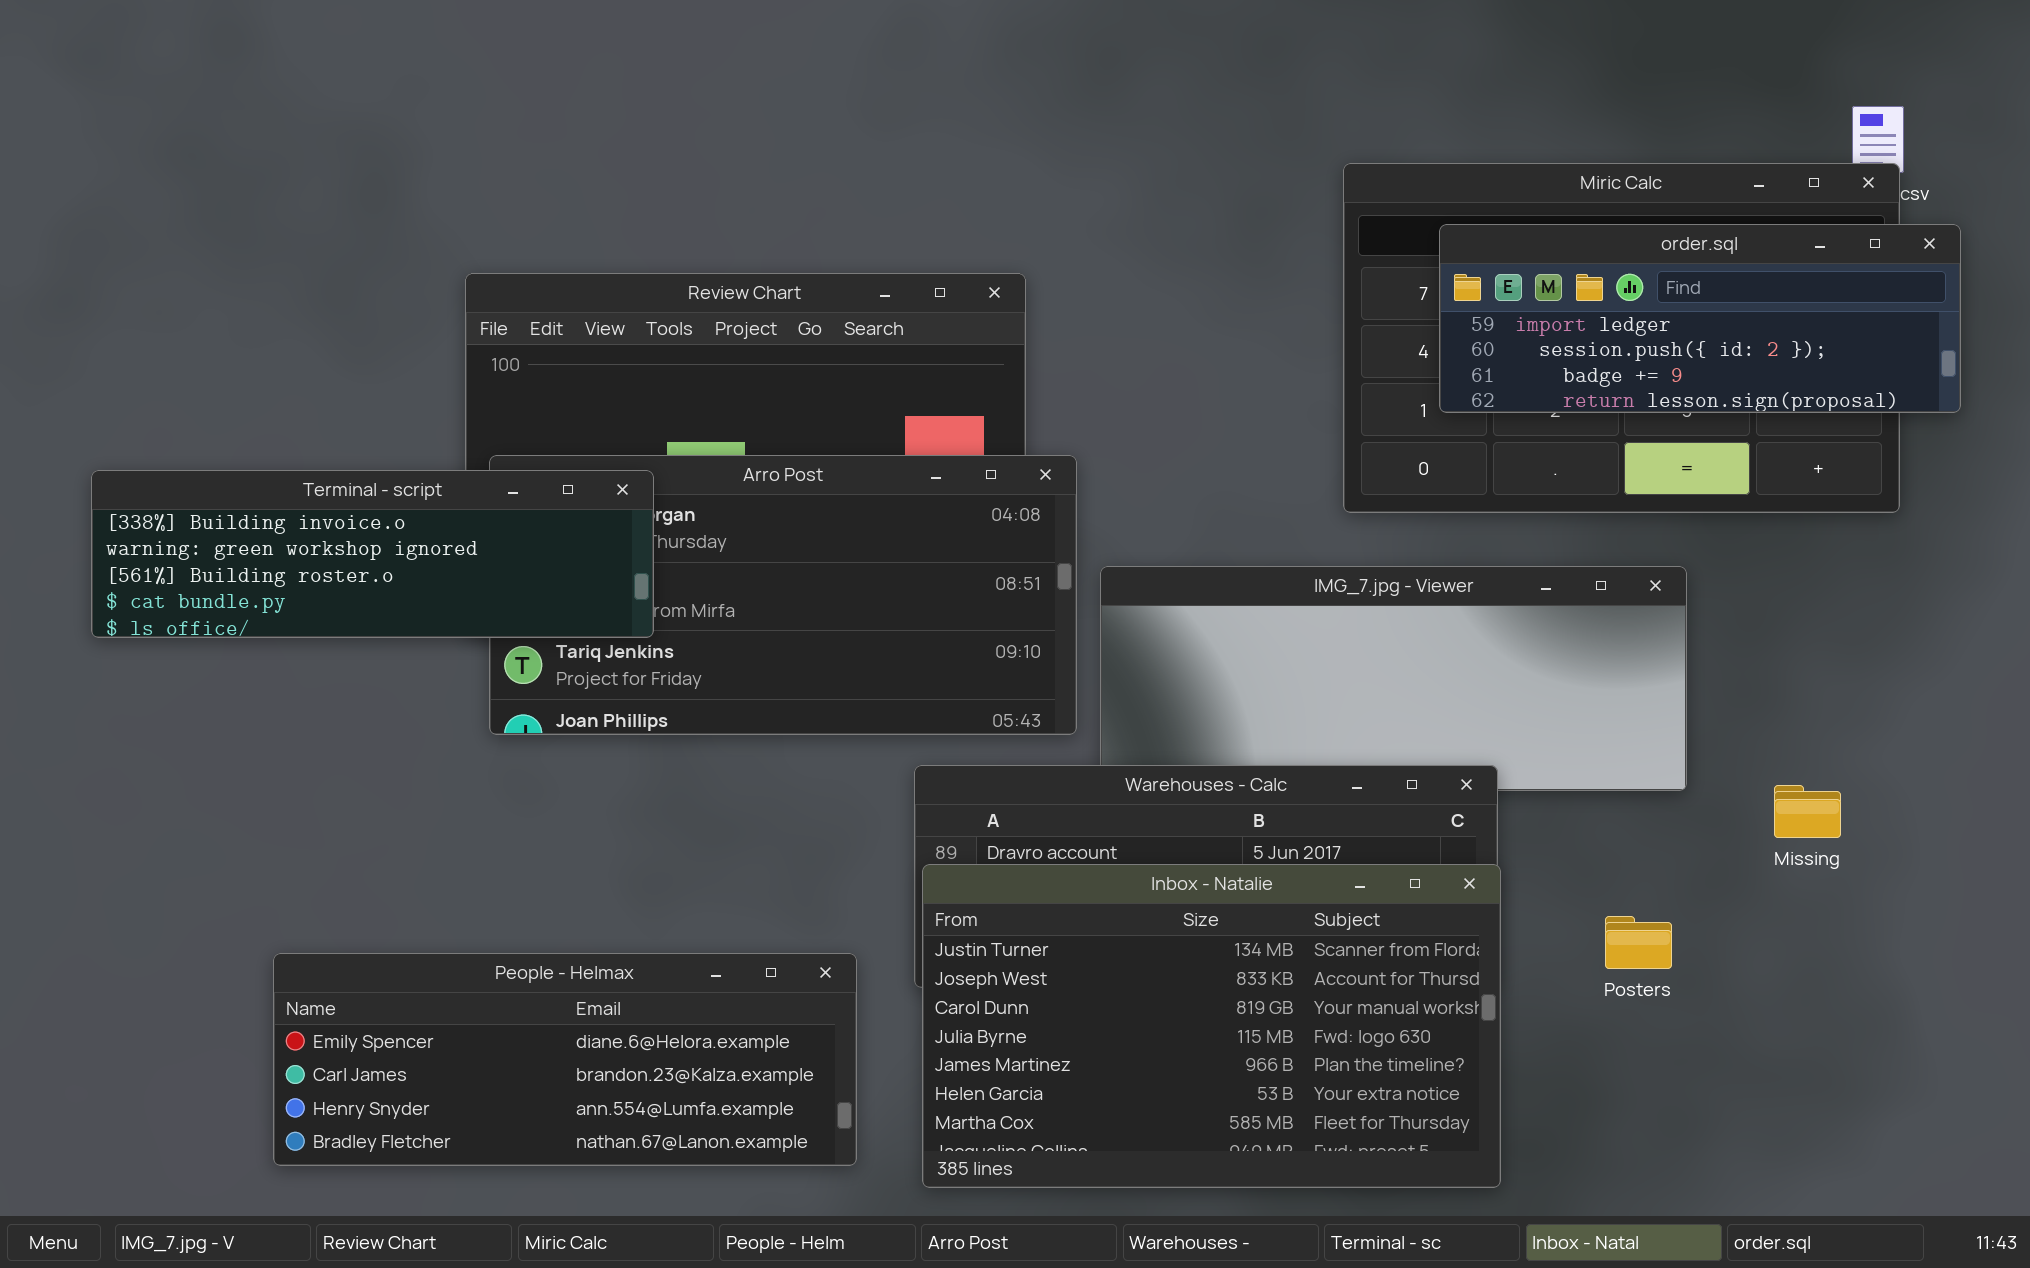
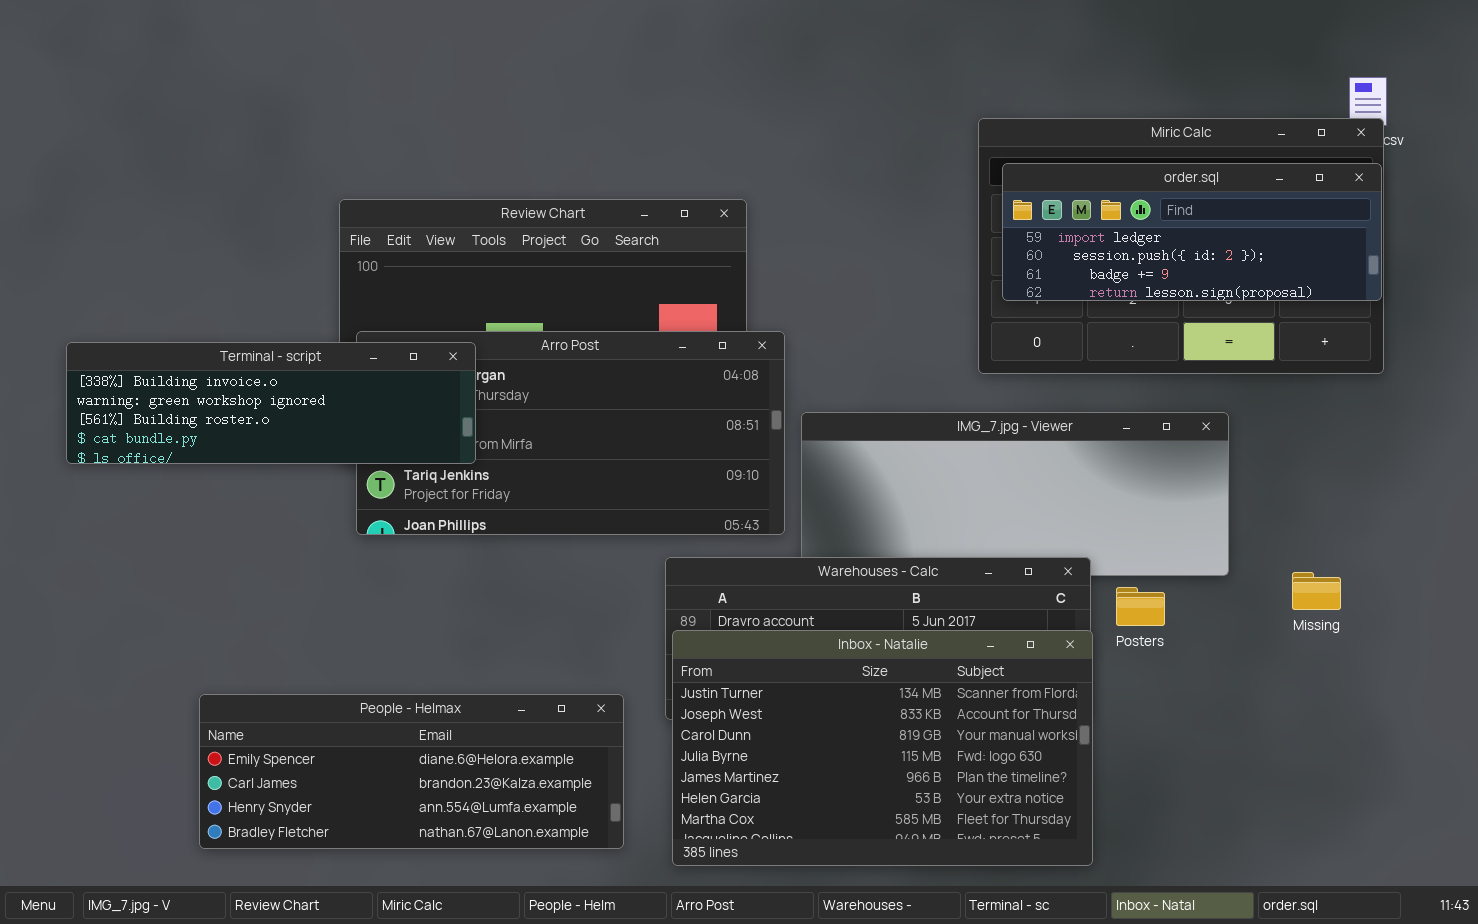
order.sql: [1439,224,1961,413] -> [1002,163,1382,301], moved
Posters: [1605,916,1672,969] -> [1116,587,1165,626], moved

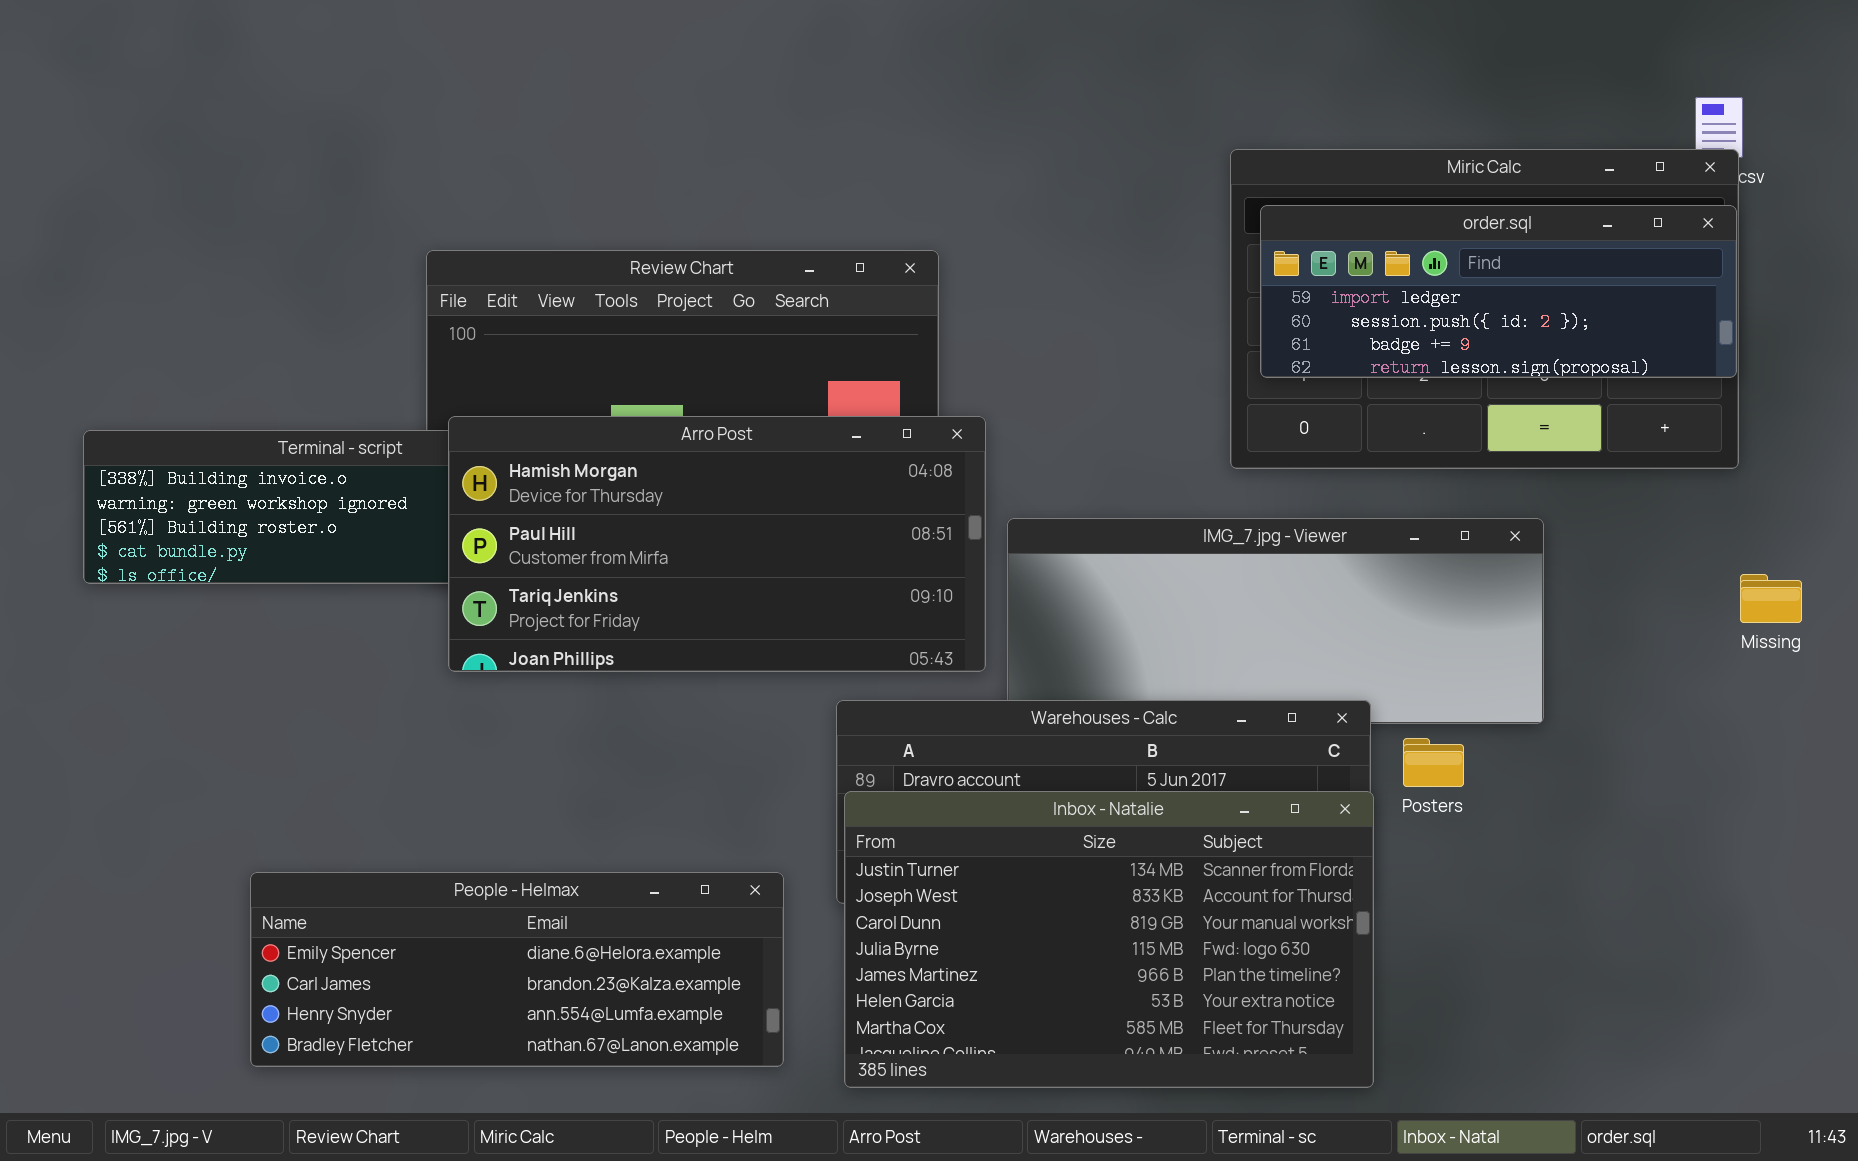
Arro Post: [356,331,785,535] -> [448,416,986,672], raised
Missing: [1292,572,1341,610] -> [1740,574,1802,623], moved

